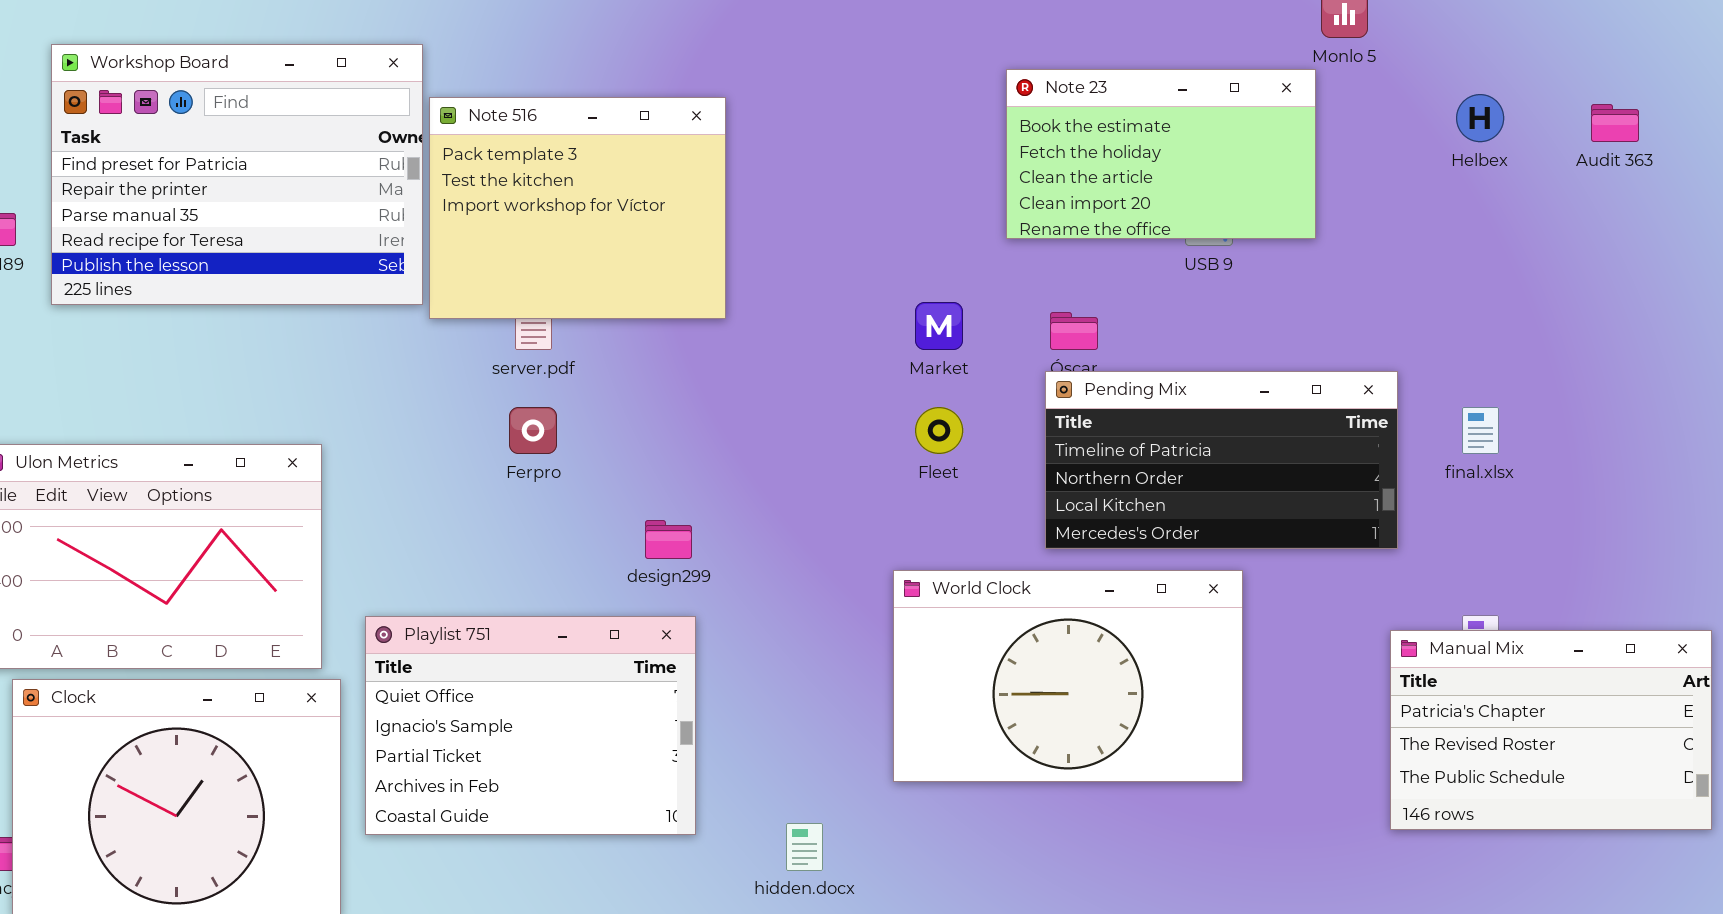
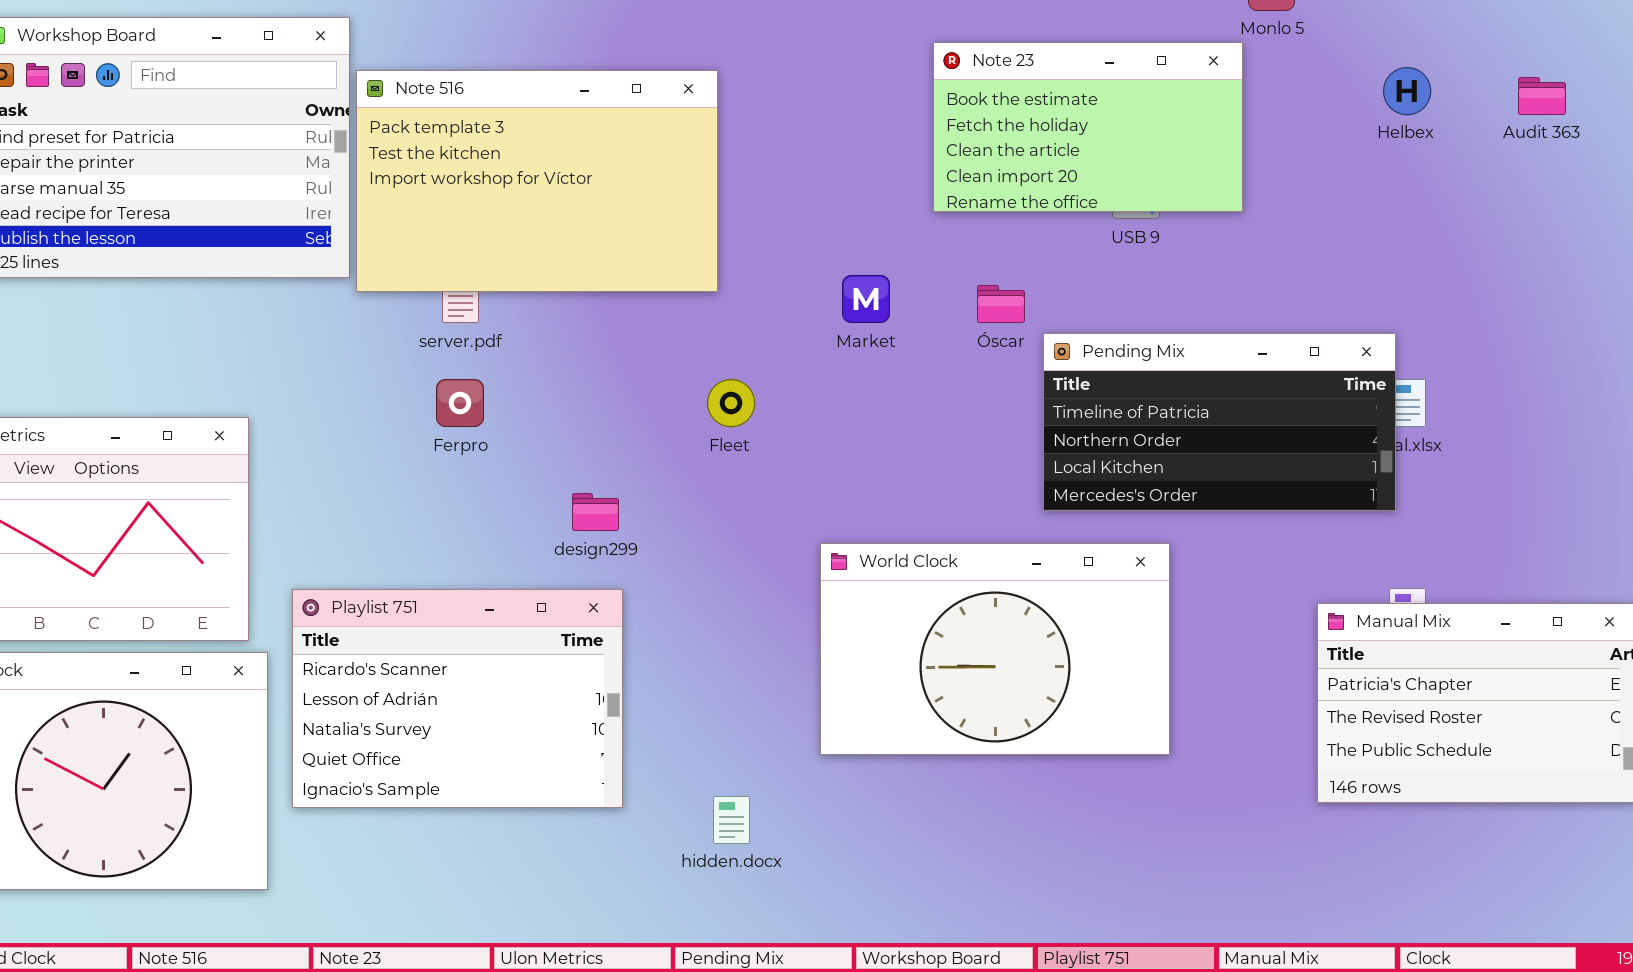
Note 516: [429,97,726,319] -> [356,70,718,292], resized
Pending Mix: [1045,371,1398,549] -> [1043,333,1396,511], moved
Fleet: [915,407,963,454] -> [707,379,755,427], moved
Playlist 751: [365,616,696,835] -> [292,589,623,808], scrolled up 3 rows

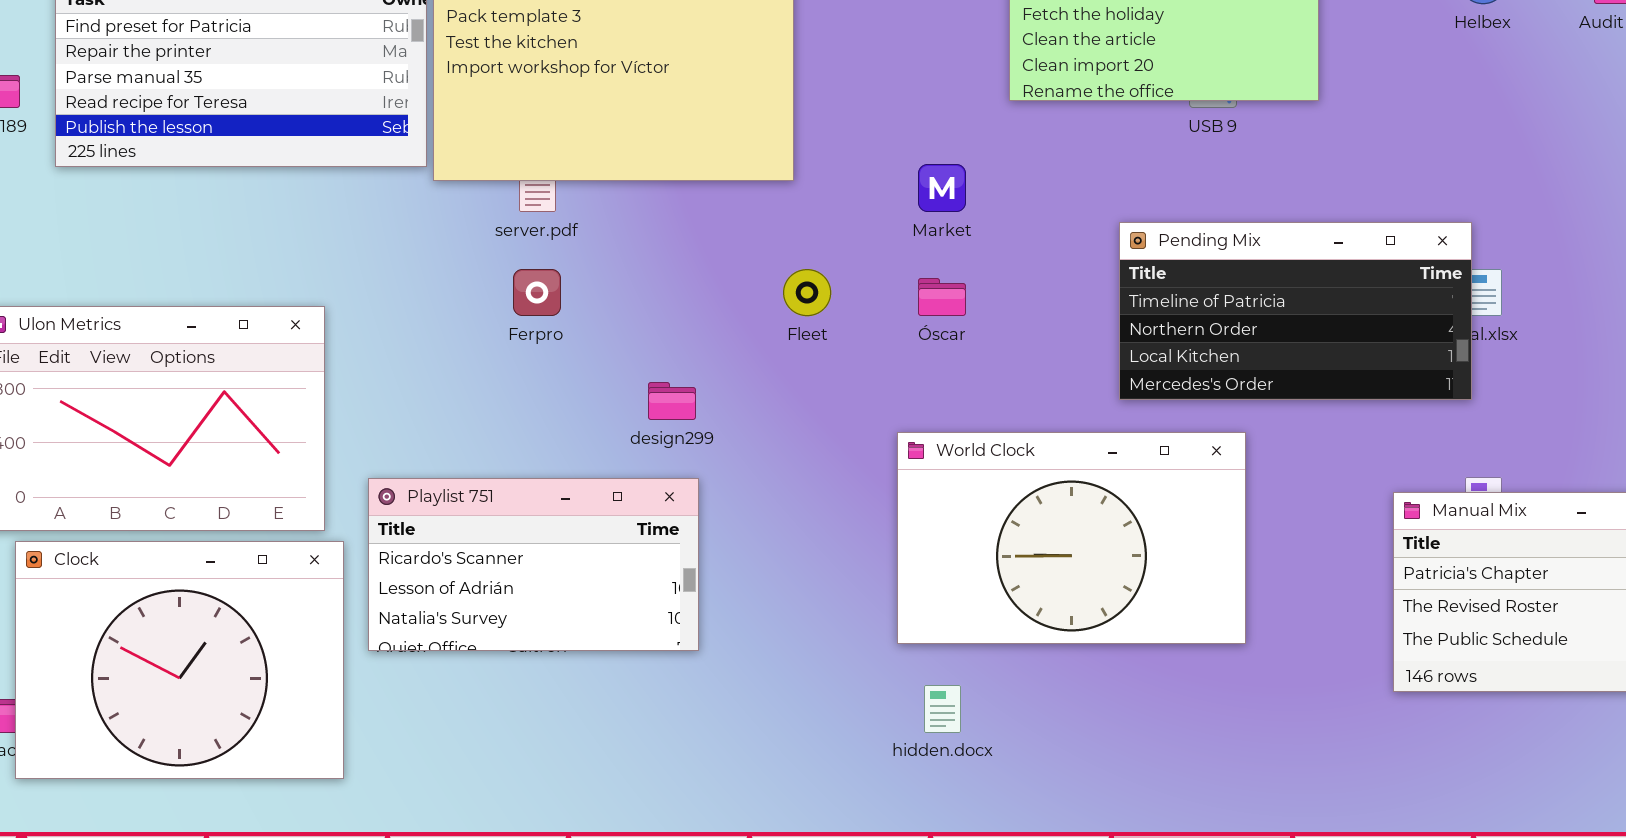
Óscar: [977,285,1025,323] -> [918,278,966,316], moved
Playlist 751: [292,589,623,808] -> [368,478,699,651], resized
hidden.docx: [713,796,750,844] -> [924,685,961,733], moved

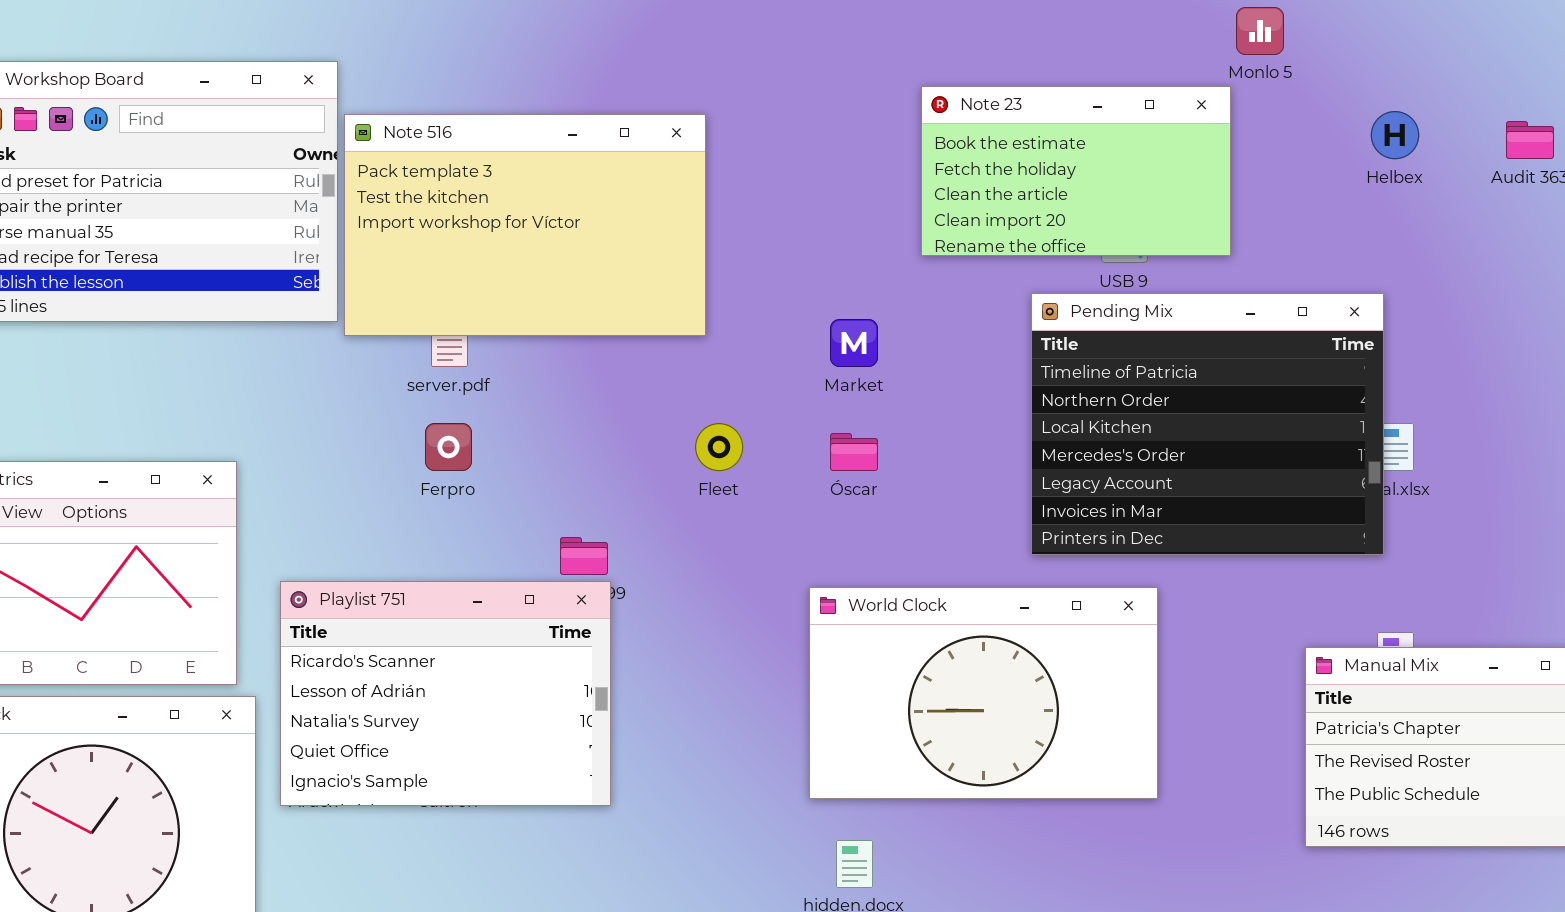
Pending Mix: [1119,222,1472,400] -> [1031,293,1384,555], resized
Playlist 751: [368,478,699,651] -> [280,581,611,806], resized

